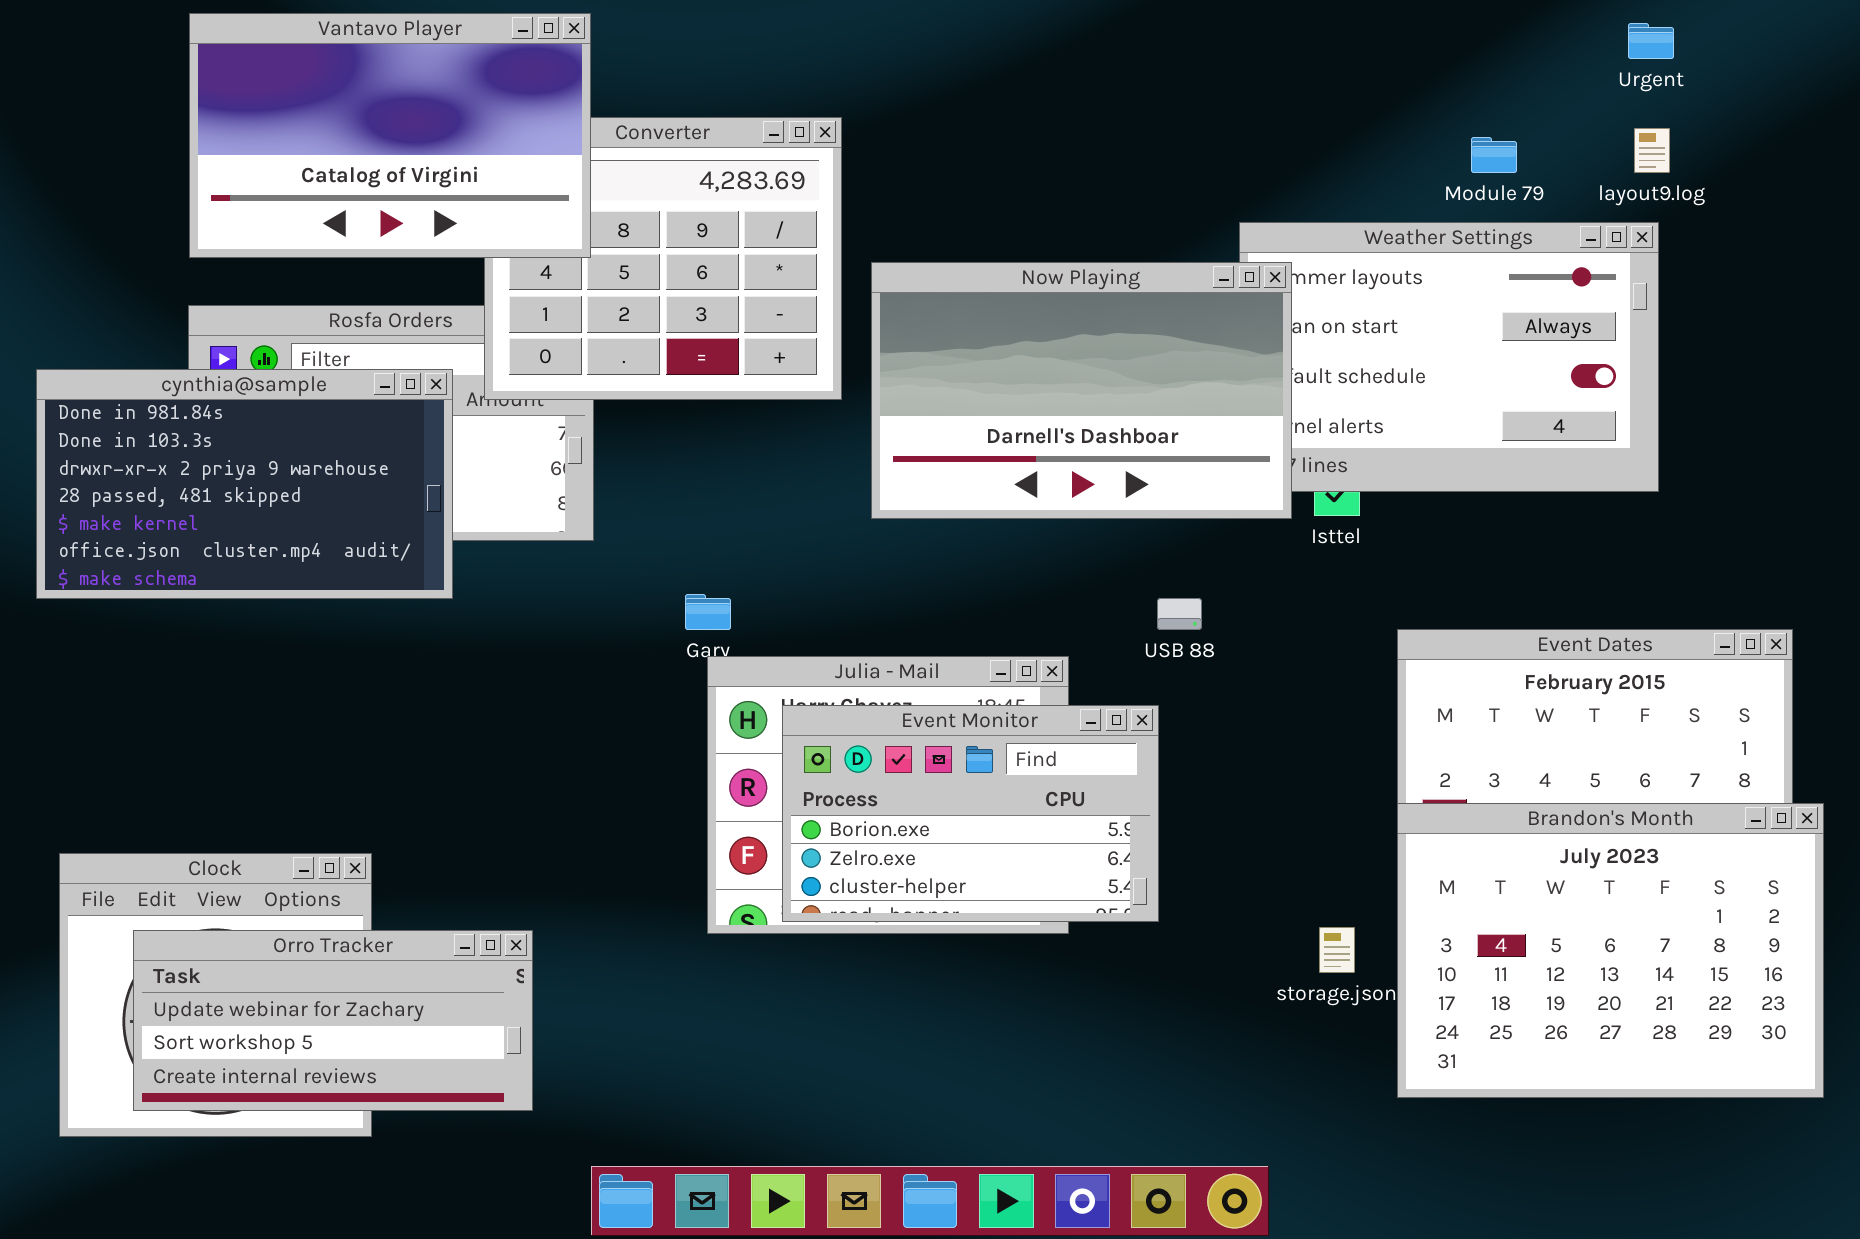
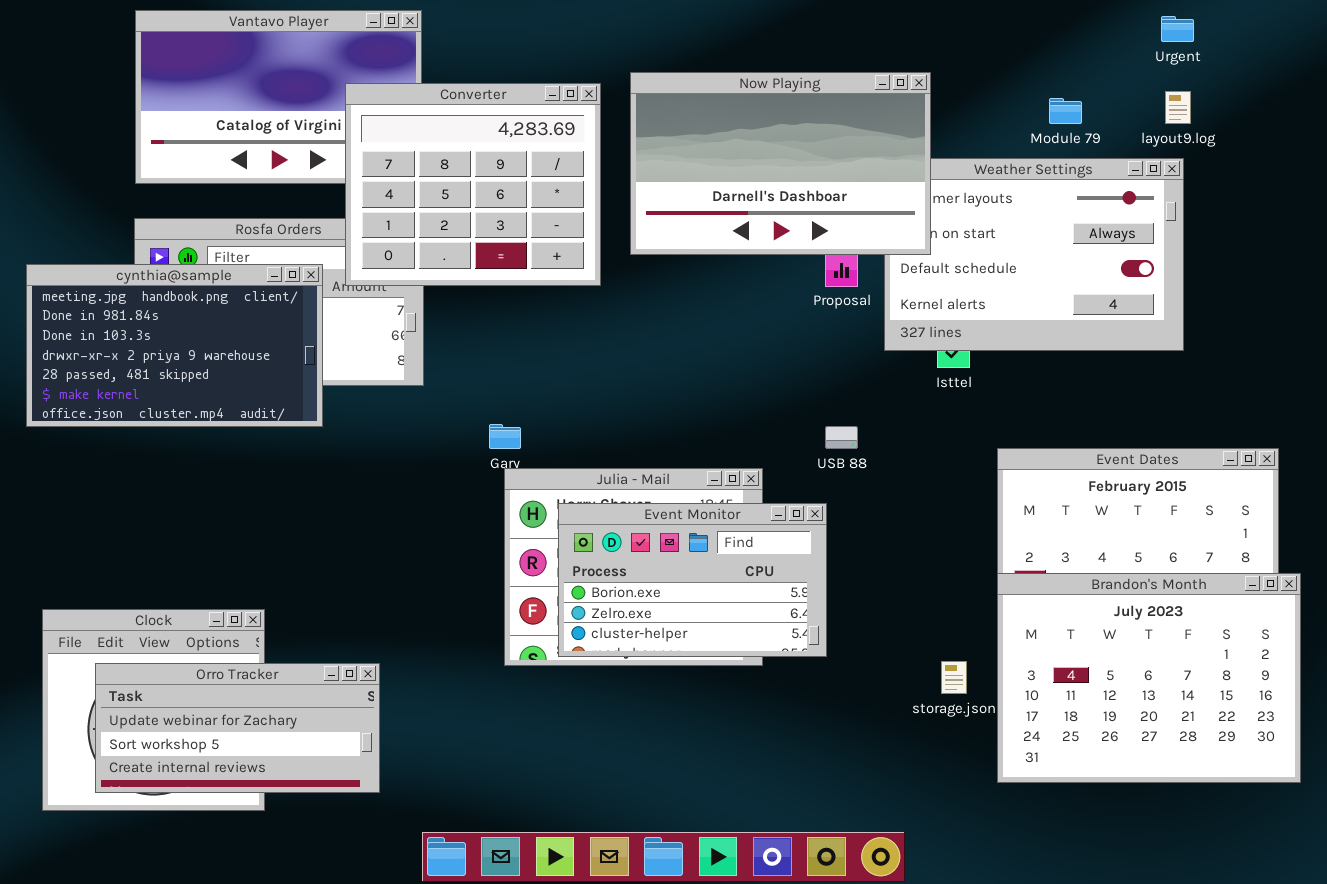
Converter: [484,117,842,400] -> [345,83,601,286], raised
Now Playing: [871,262,1292,519] -> [630,72,931,255], moved
cynthia@sample: [36,369,453,599] -> [26,264,323,427], scrolled up 1 row

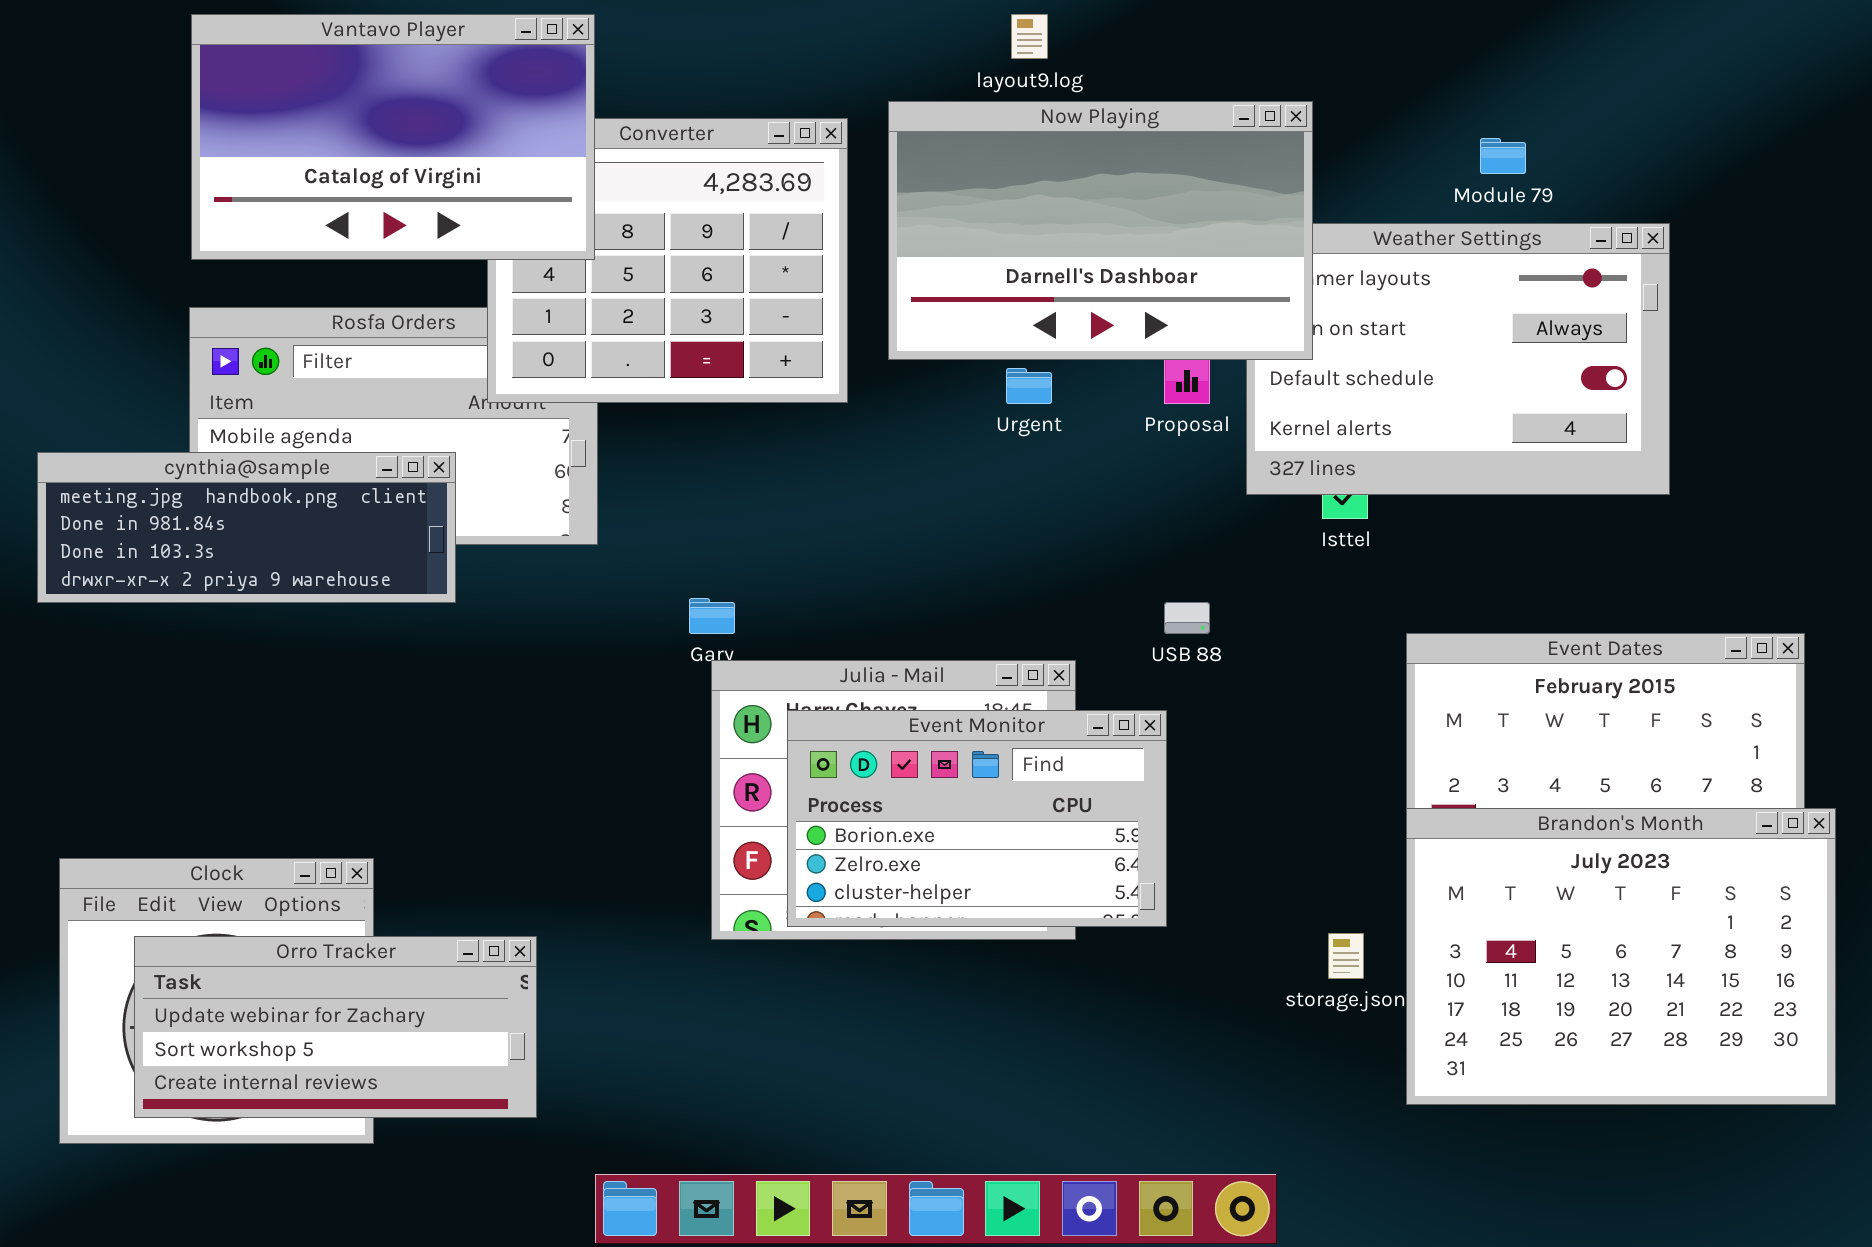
Vantavo Player: [135,10,422,184] -> [191,14,595,260], raised
Urgent: [1161,16,1194,42] -> [1006,368,1052,404], moved
layout9.log: [1165,91,1191,124] -> [1011,14,1048,59], moved
cynthia@sample: [26,264,323,427] -> [37,452,456,603], resized

